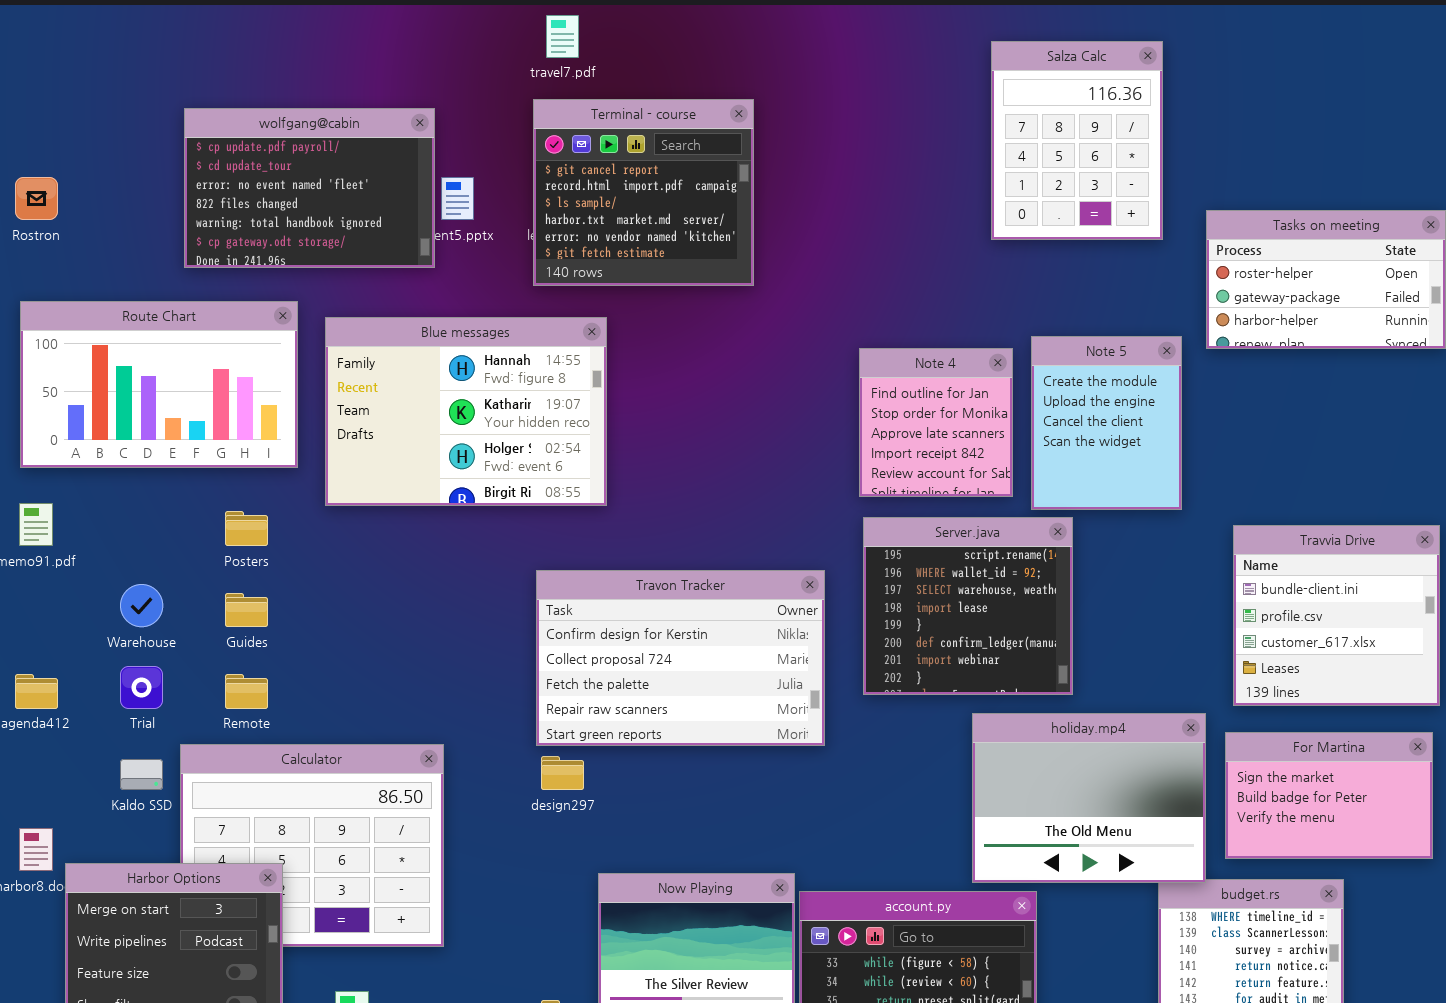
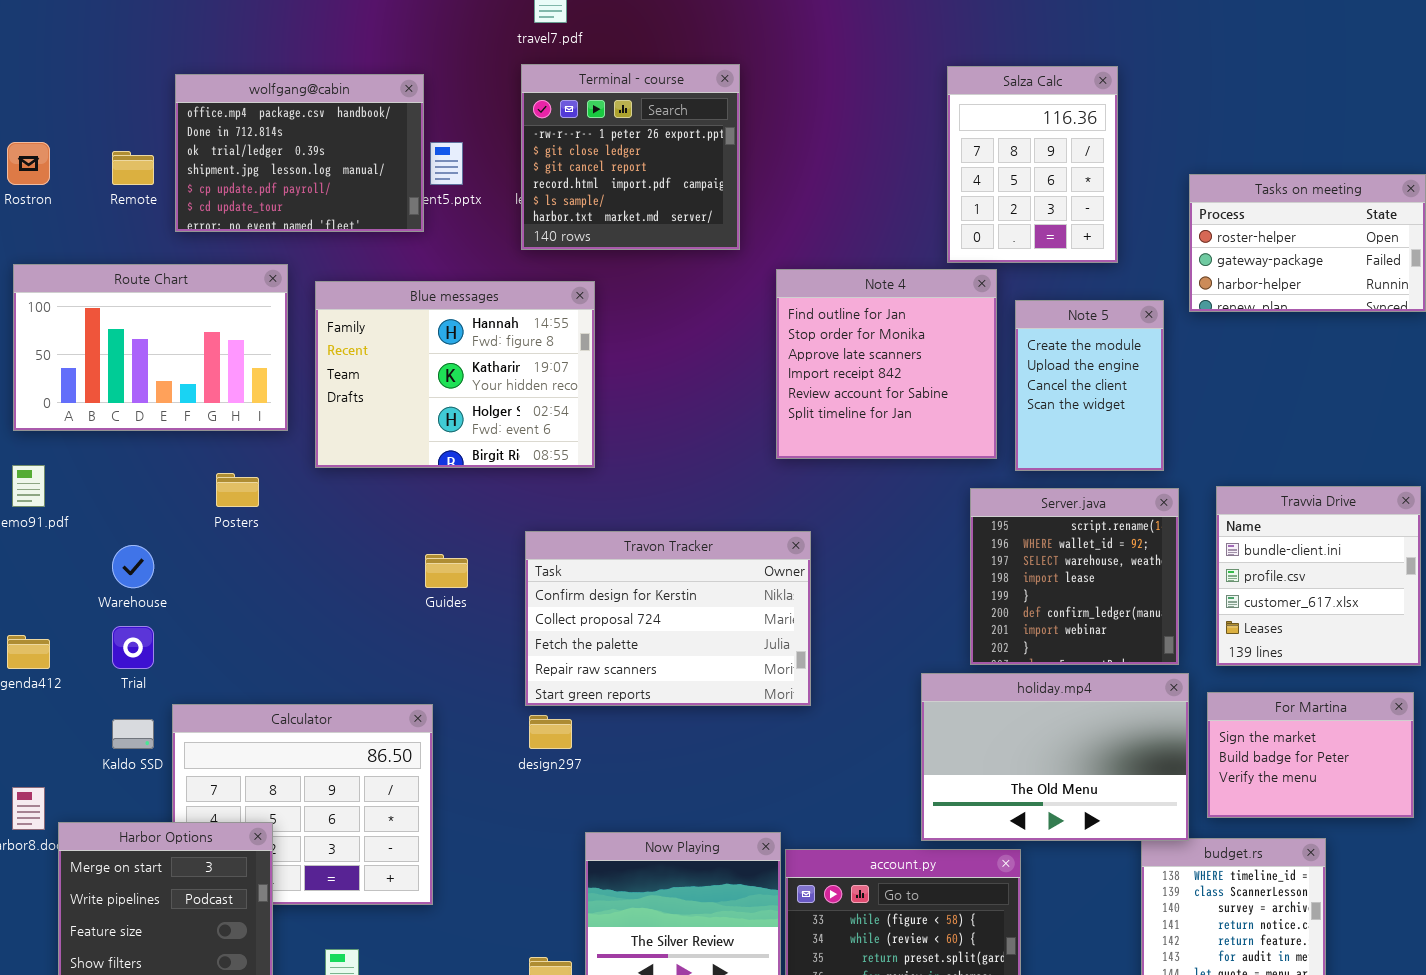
Salza Calc: [991,41,1163,240] -> [947,66,1118,263], moved
Terminal - course: [533,99,754,286] -> [521,64,740,250], scrolled up 2 rows
wolfgang@cabin: [184,108,435,268] -> [175,74,424,232], scrolled up 4 rows
Note 4: [859,348,1013,497] -> [776,269,997,459], resized
Server.java: [863,517,1073,695] -> [970,488,1179,665], moved
Guides: [225,593,268,627] -> [425,554,468,588], moved
Remote: [225,674,268,709] -> [112,151,154,185], moved
holiday.mp4: [972,713,1206,883] -> [921,673,1189,841], resized

